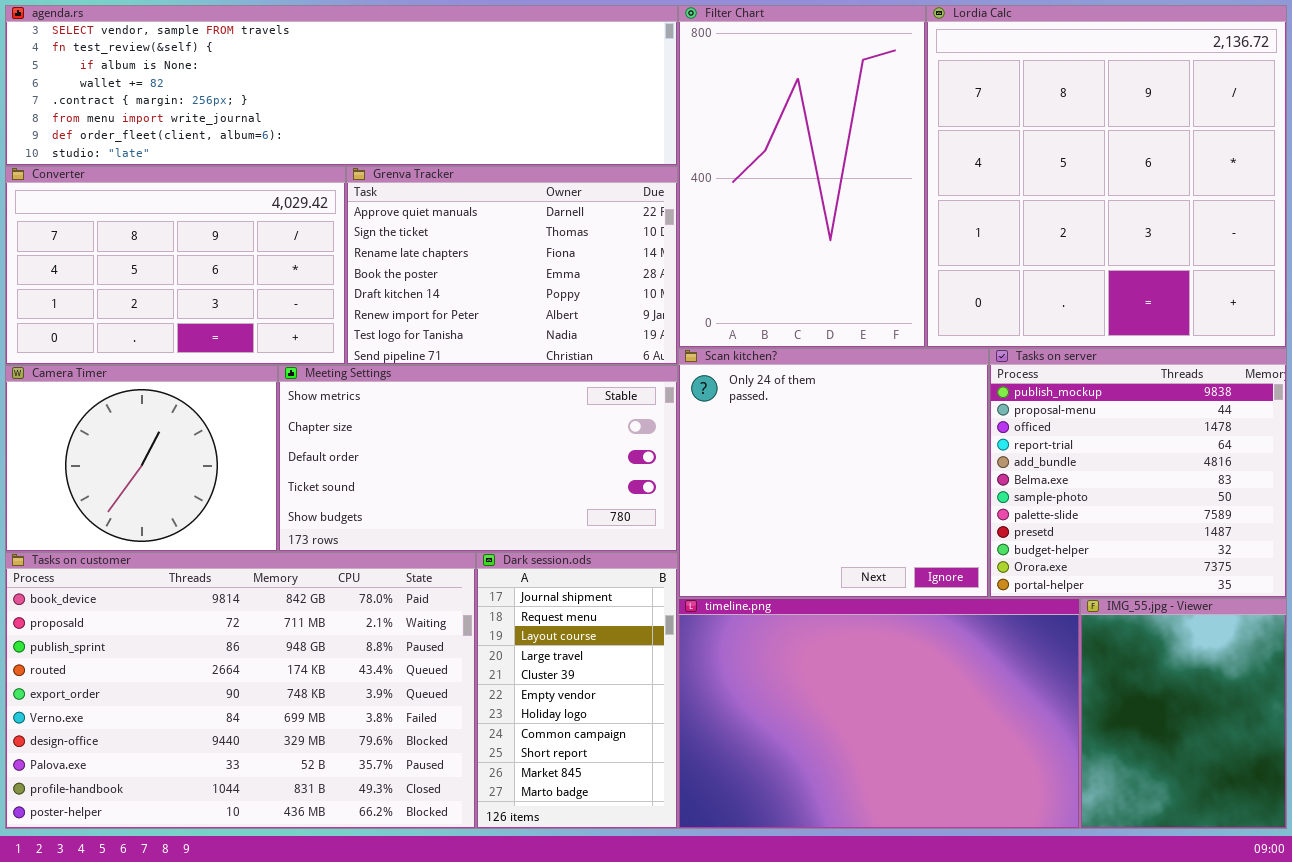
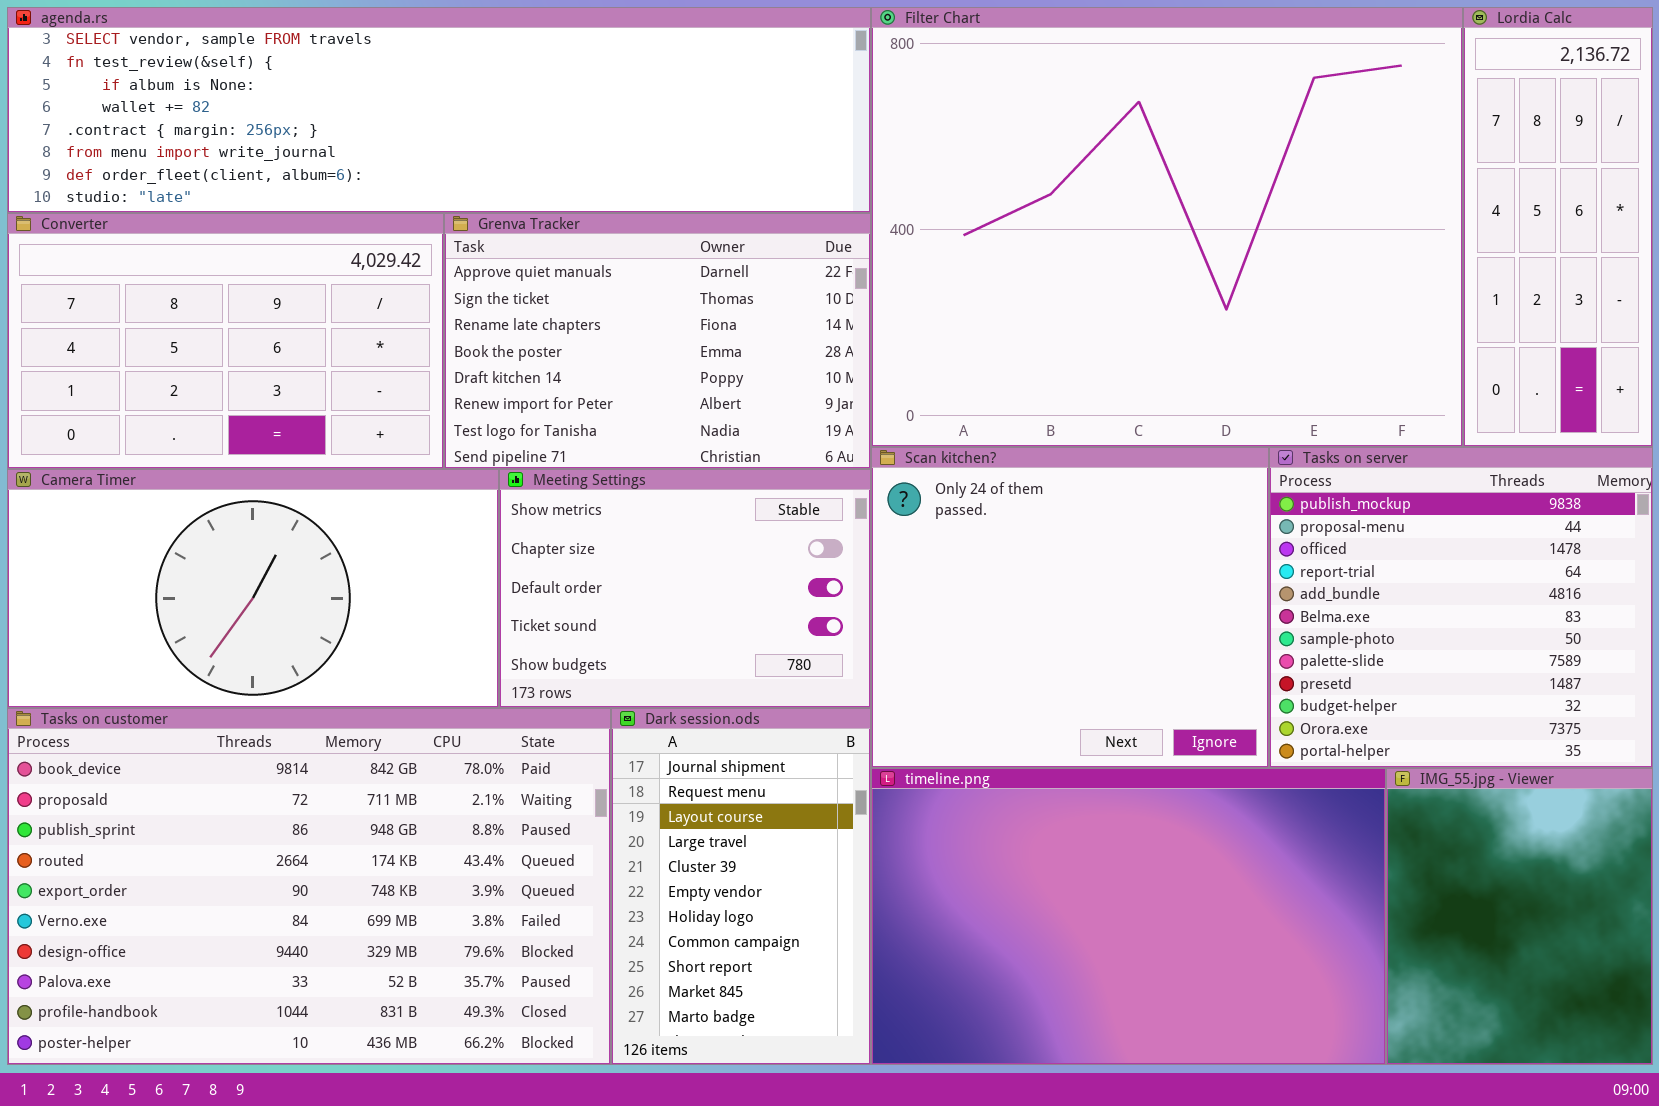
Filter Chart: [678,5,926,348] -> [871,7,1463,447], resized
Lordia Calc: [926,5,1287,348] -> [1463,7,1653,447], resized
Camera Timer: [5,365,278,552] -> [7,469,499,708], resized
Meeting Settings: [278,365,678,552] -> [499,469,871,708], resized

